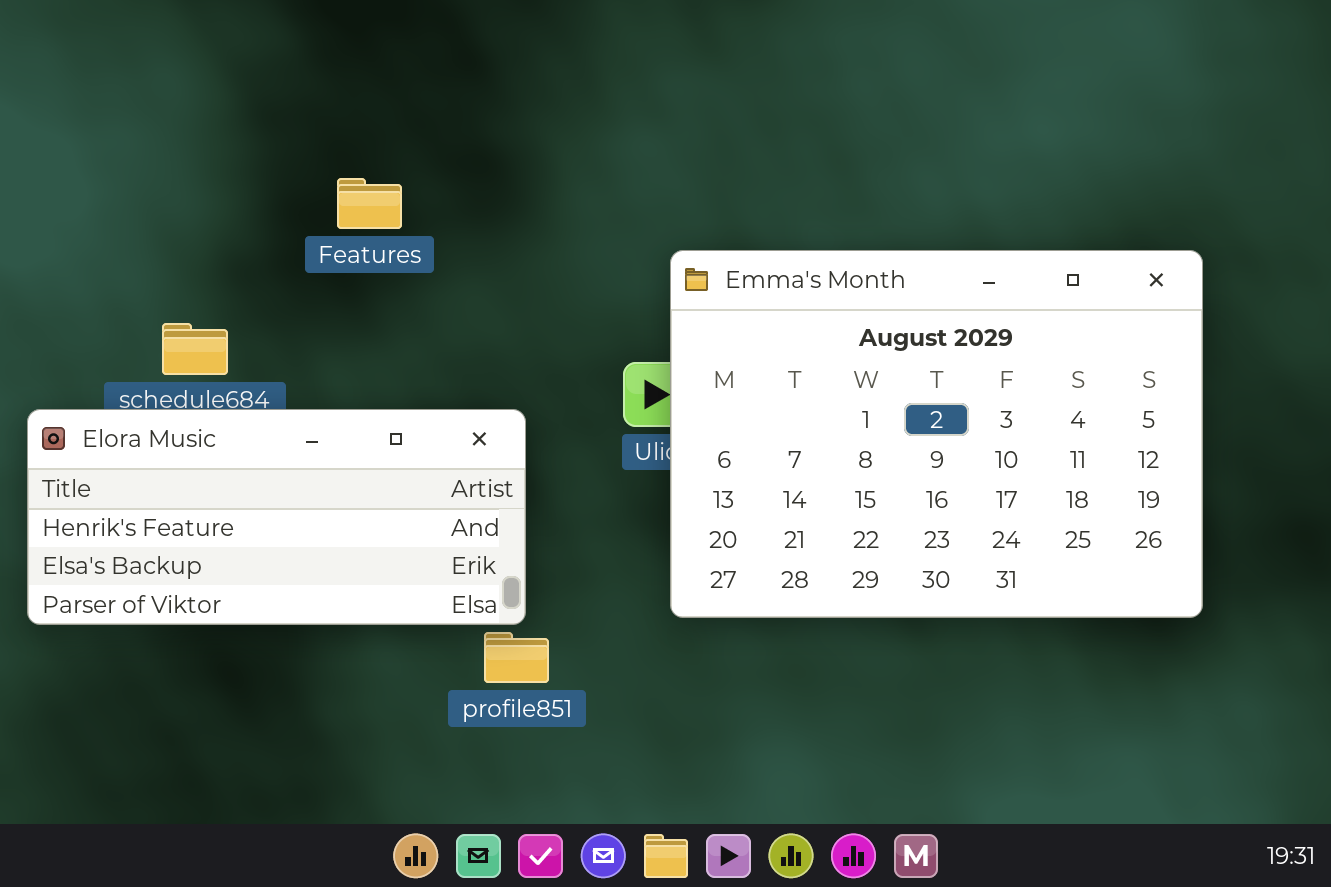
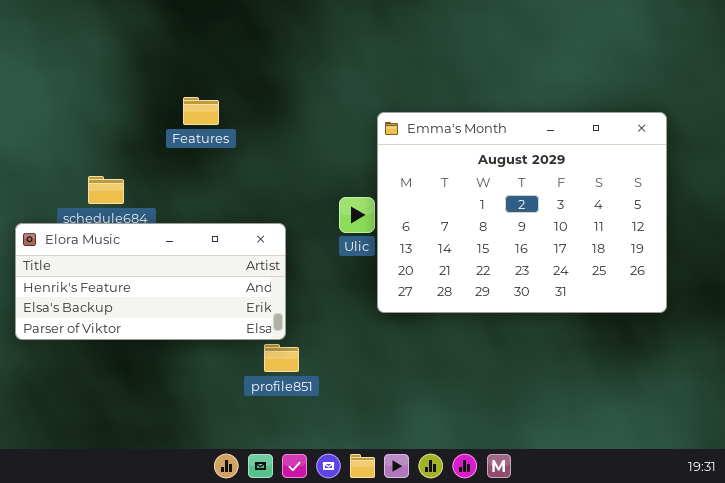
Emma's Month: [670,250,1203,618] -> [377,112,667,313], moved

